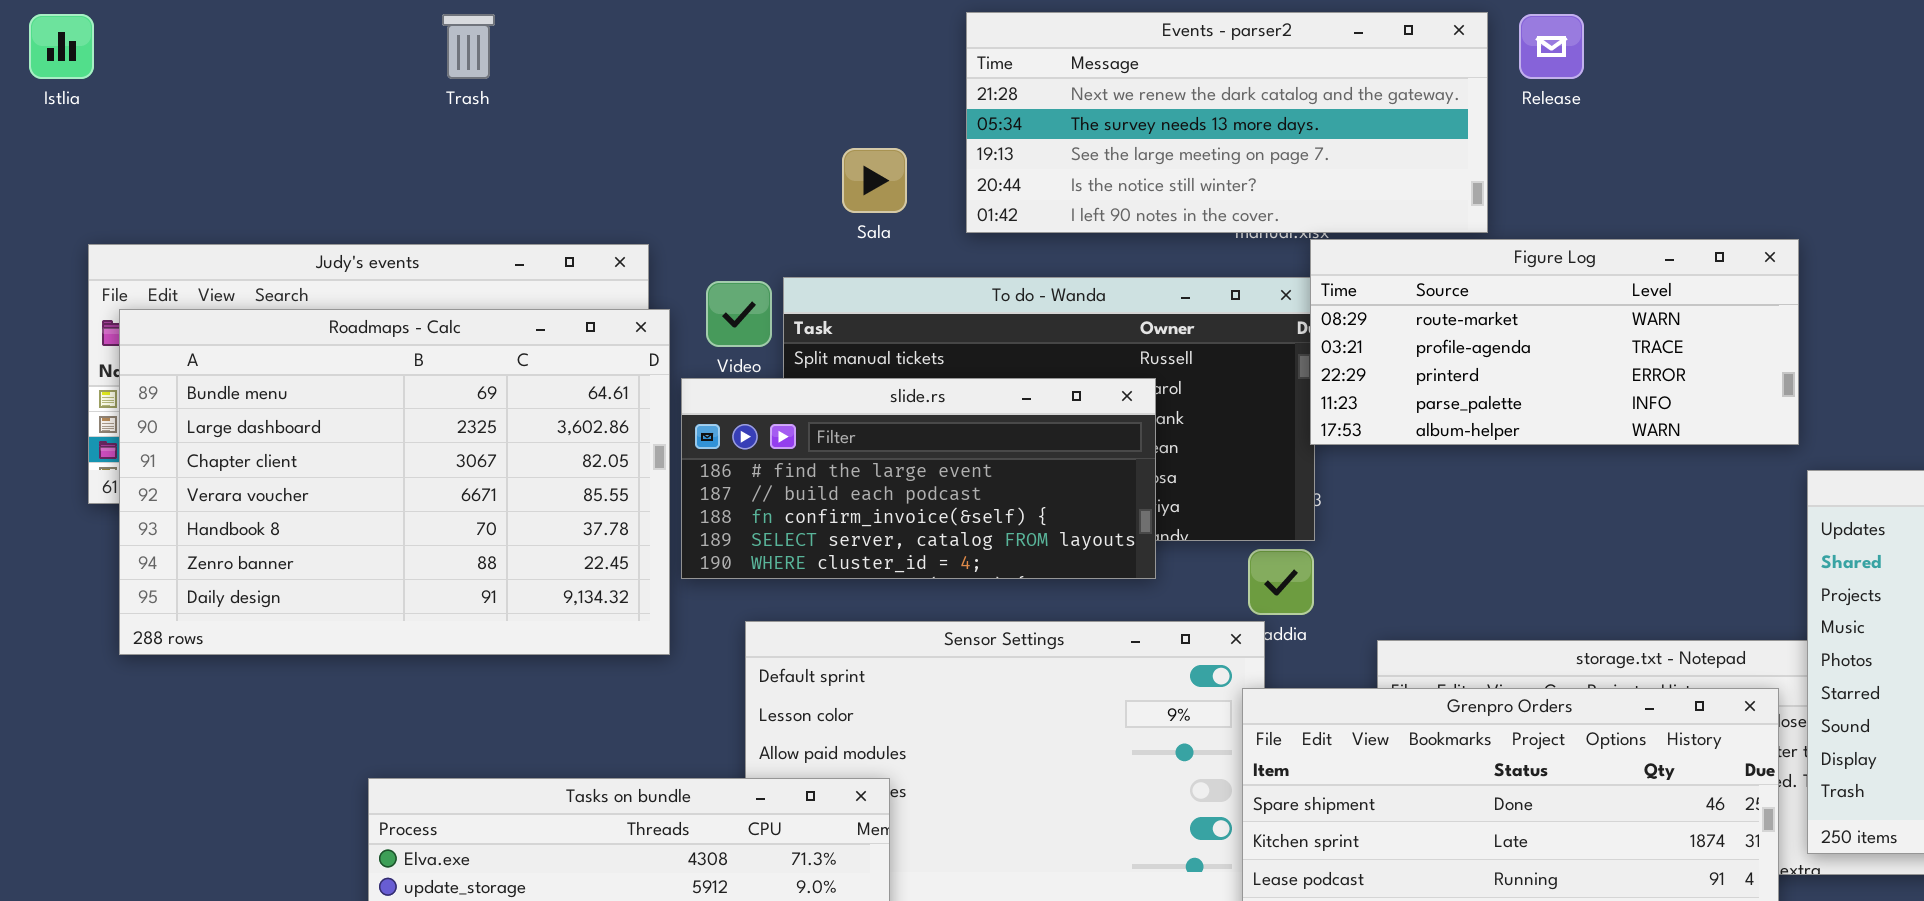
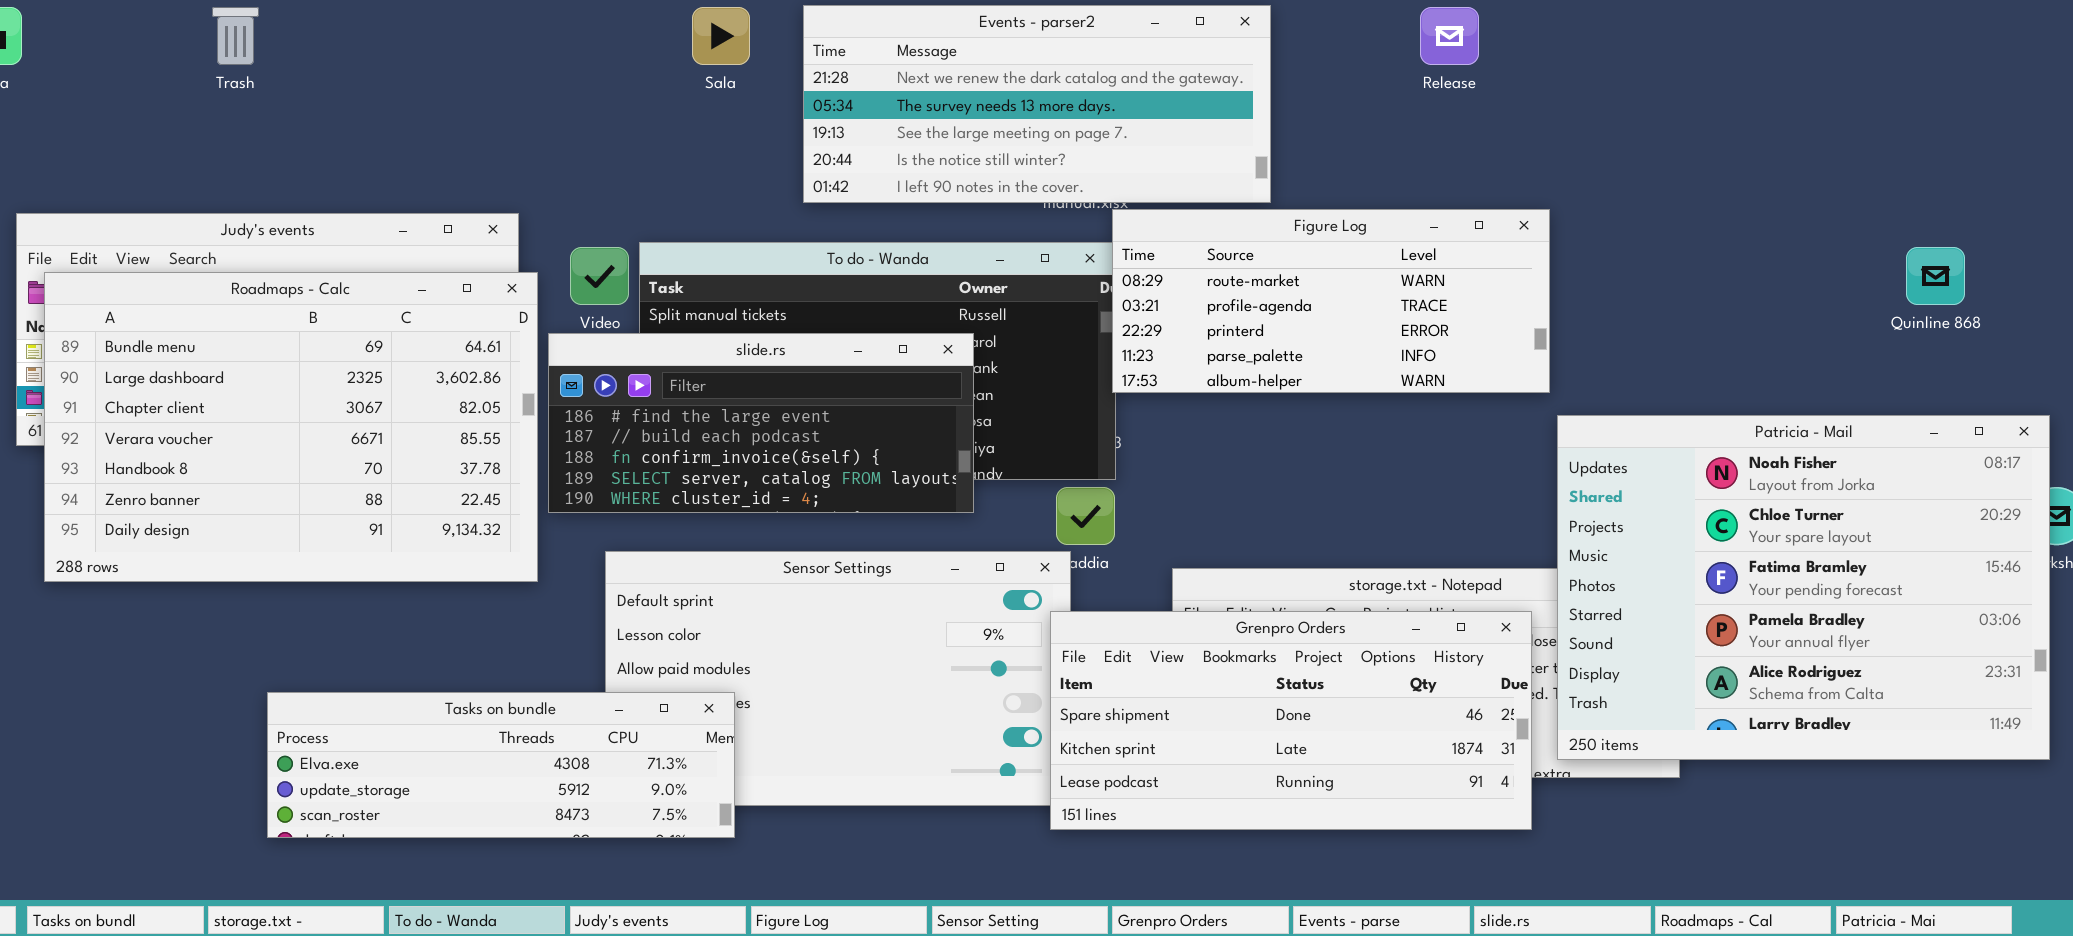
Trash: [442,14,495,79] -> [212,7,259,65], moved
Release: [1519,14,1584,79] -> [1420,7,1479,65], moved
Sala: [842,148,907,213] -> [692,7,750,65], moved

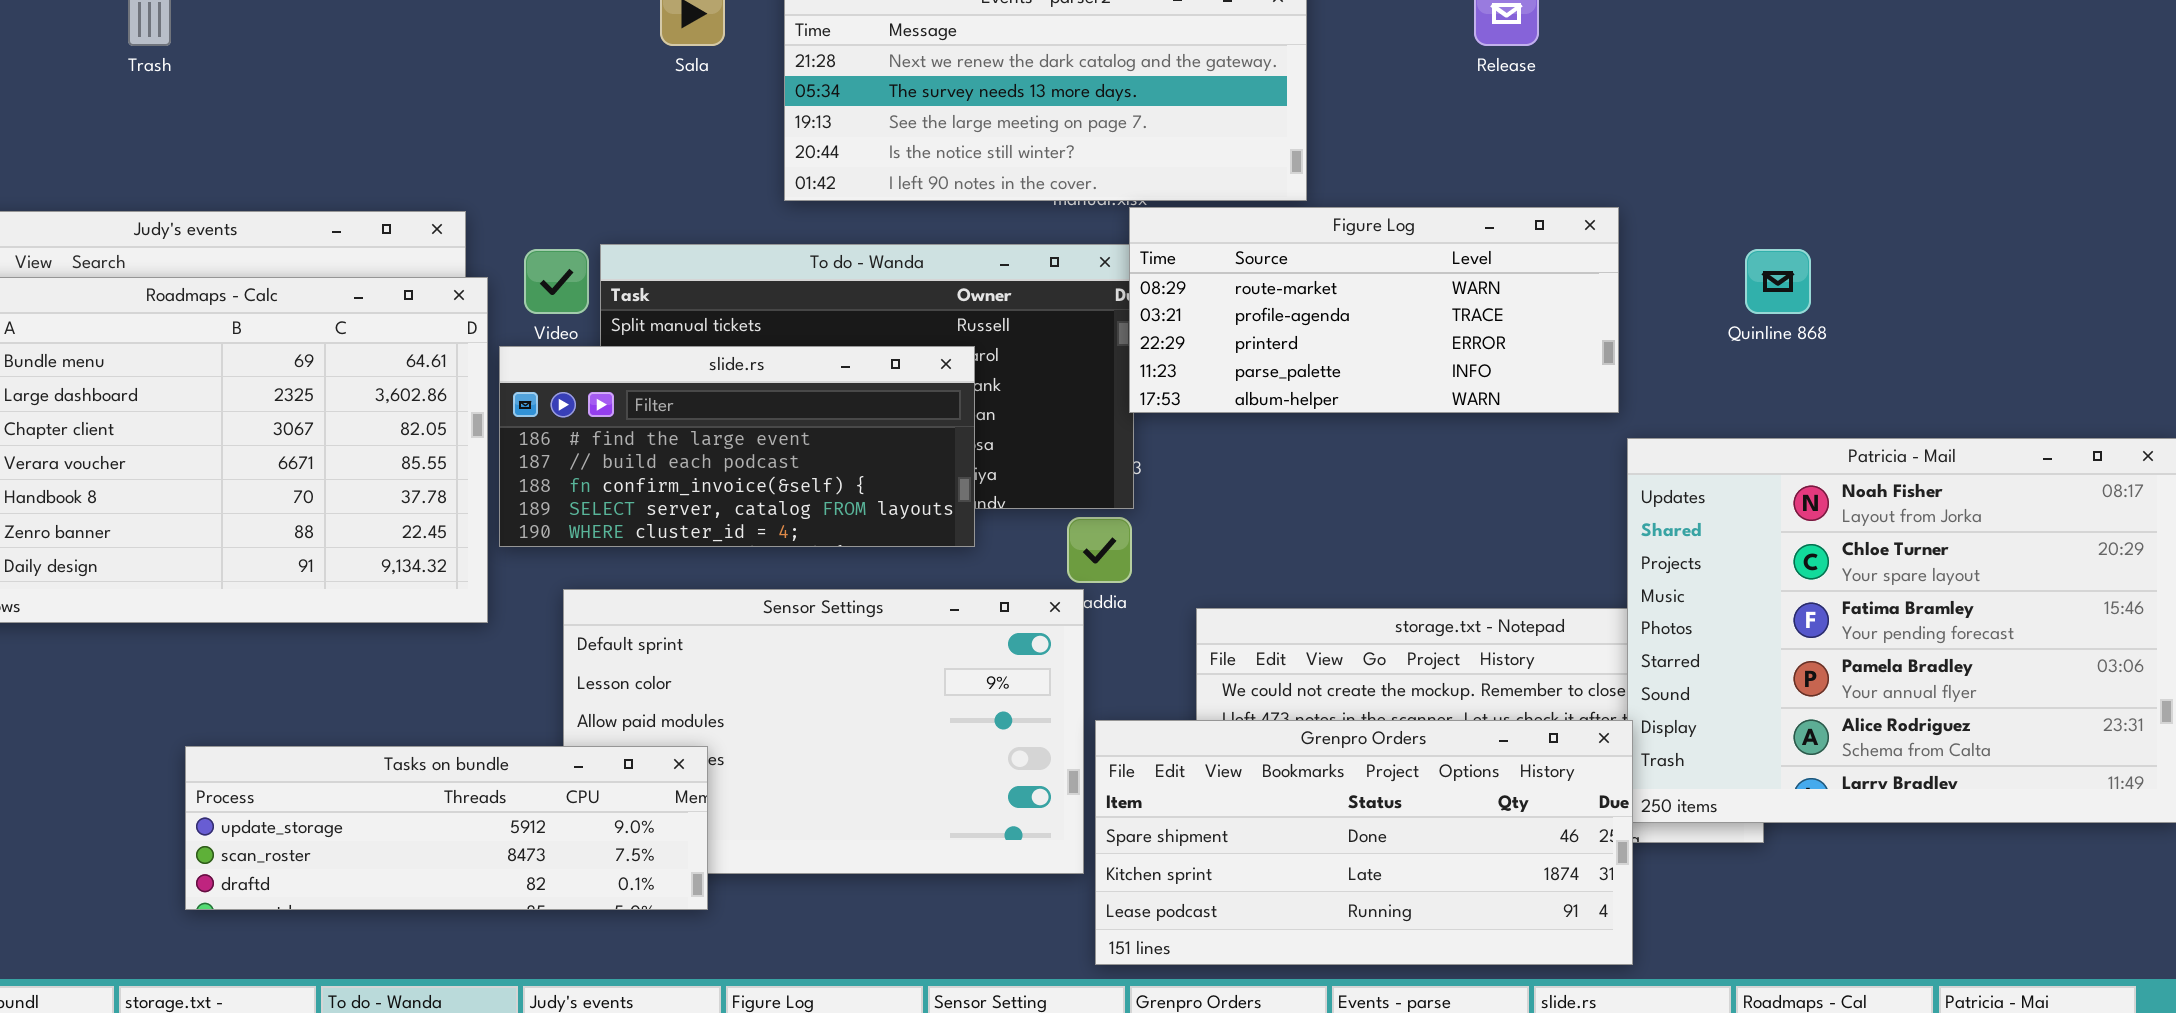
Quinline 868: [1906,247,1965,305] -> [1745,249,1811,314], moved
Grenpro Orders: [1050,611,1532,830] -> [1095,720,1633,965], moved
Tasks on bundle: [267,692,735,838] -> [185,746,708,910], scrolled down 1 row

